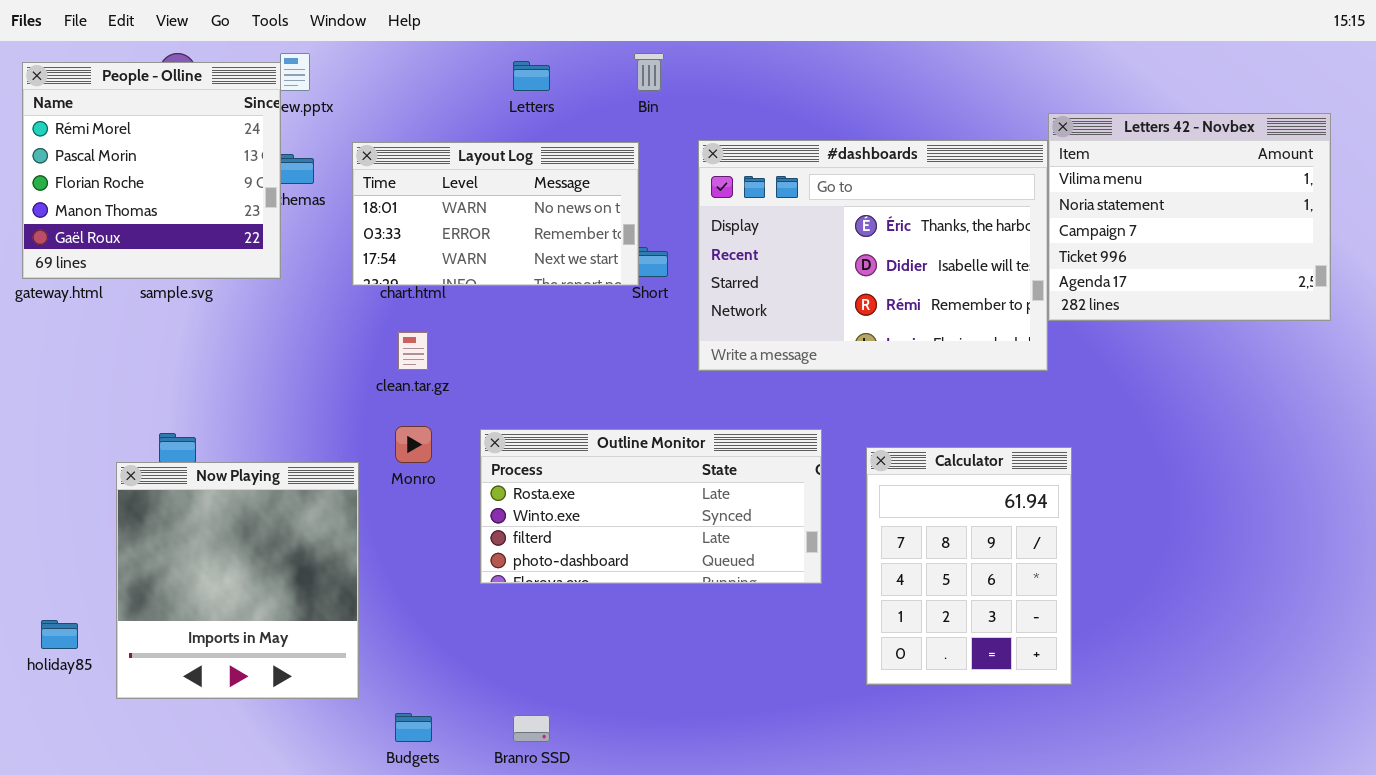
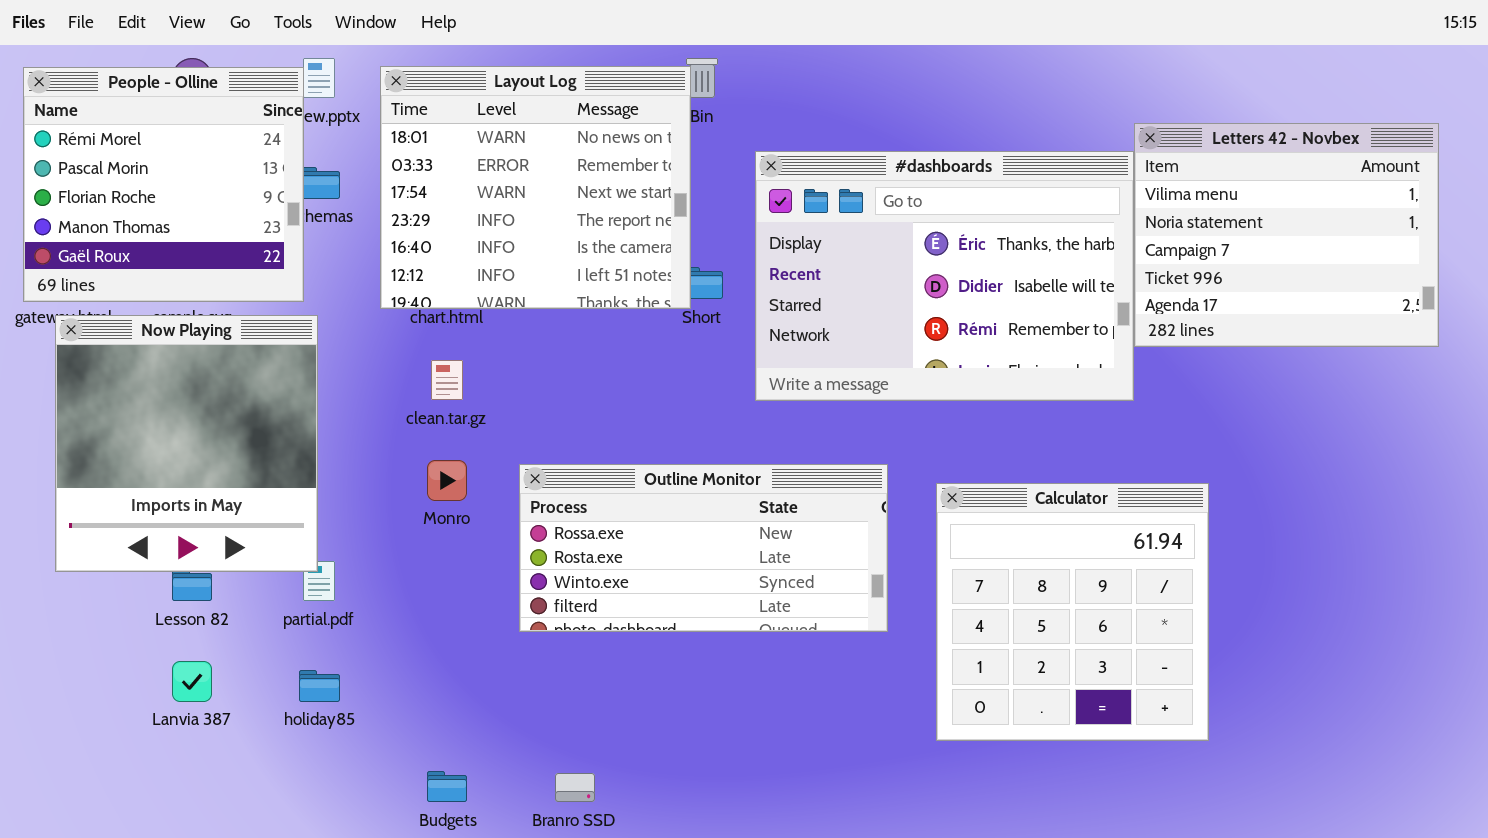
Layout Log: [352,142,639,286] -> [380,66,691,309], resized
Outline Monitor: [480,429,822,584] -> [519,464,888,632], scrolled up 1 row
Calculator: [866,447,1072,685] -> [936,483,1209,741], resized
Now Playing: [116,462,359,699] -> [55,315,318,572], moved
holiday85: [41,620,78,649] -> [299,670,340,702], moved

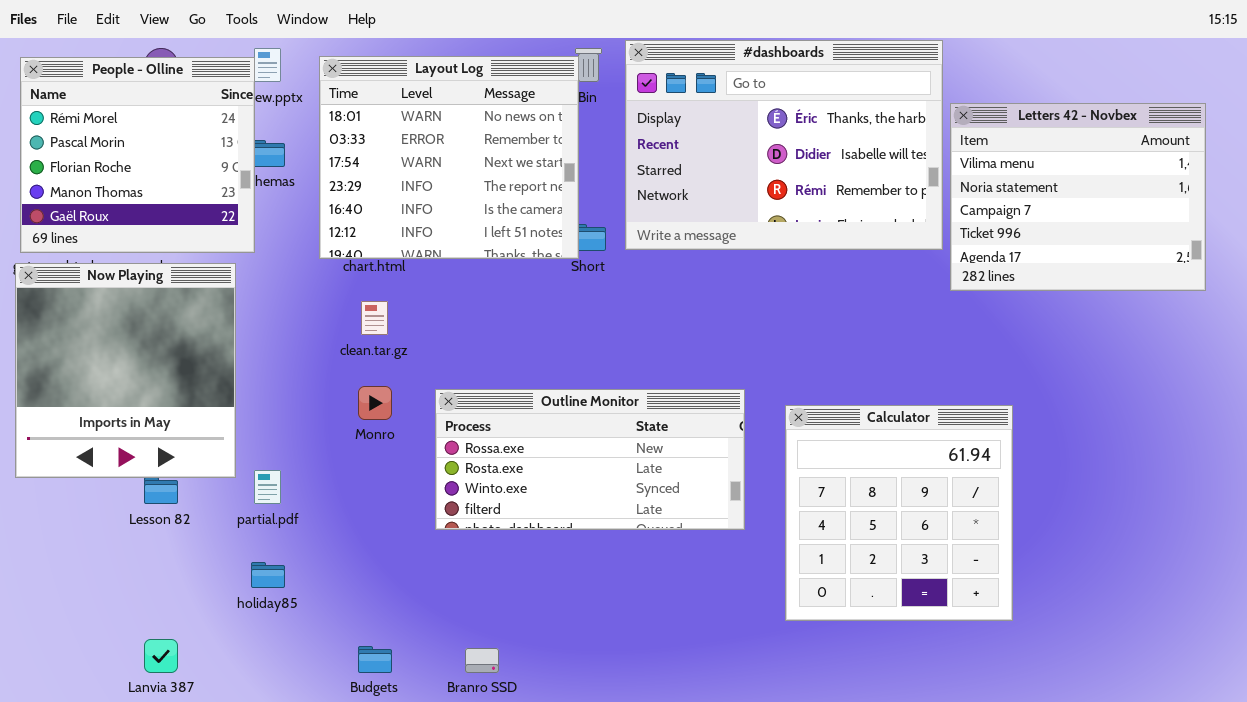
#dashboards: [755,151,1134,401] -> [625,40,943,250], moved
Now Playing: [55,315,318,572] -> [15,263,236,478], moved
Lanvia 387: [172,661,212,702] -> [144,639,178,673], moved

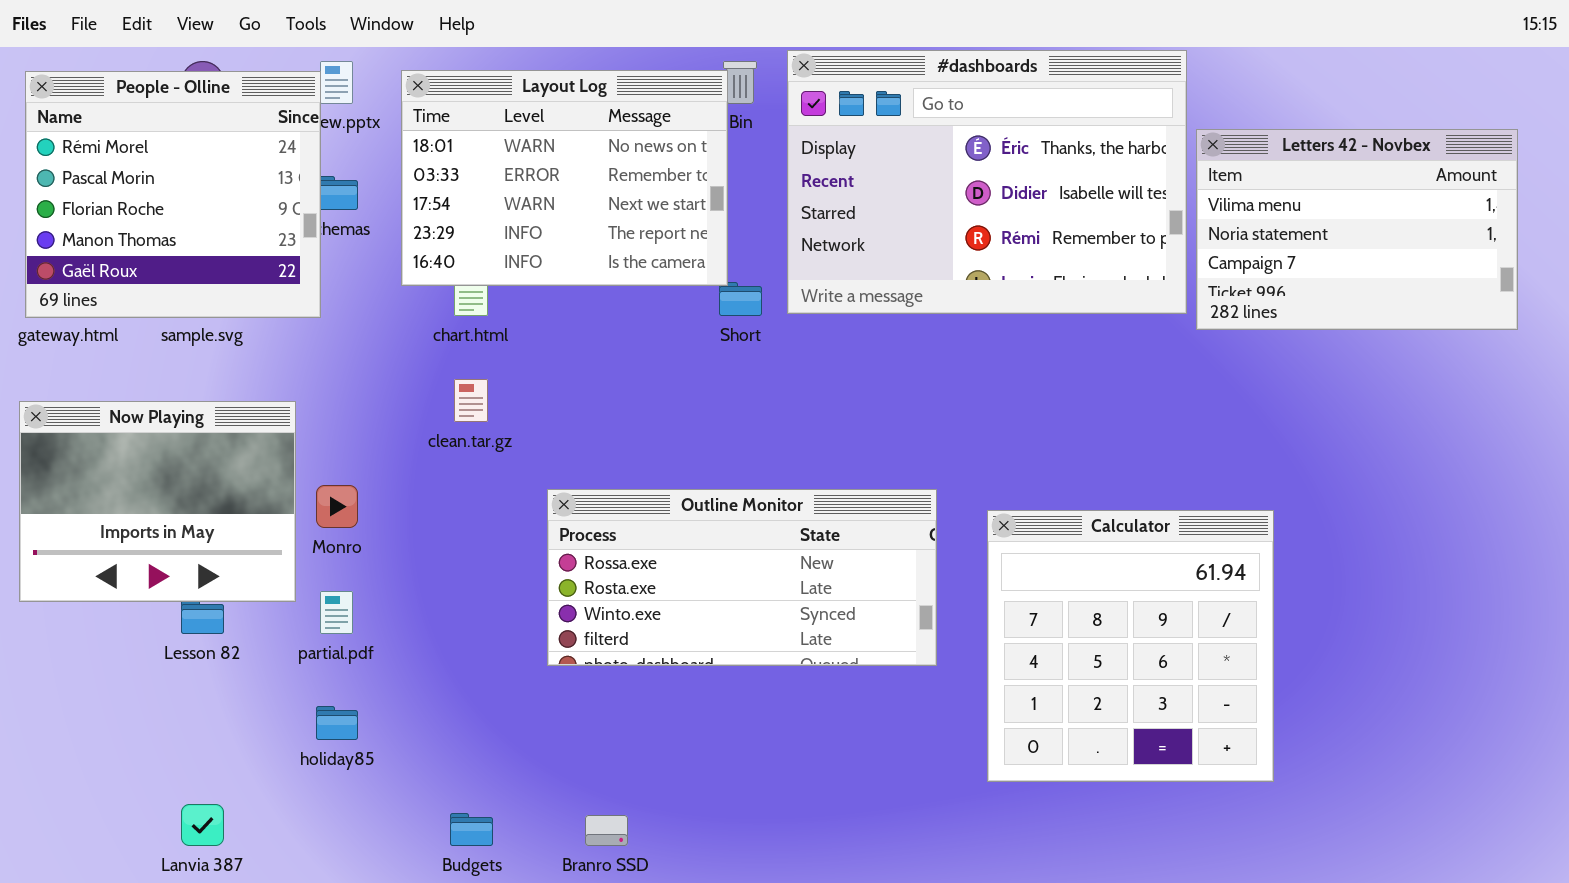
Layout Log: [319,56,579,259] -> [401,70,728,286], resized
Letters 42 - Novbex: [950,103,1206,291] -> [1196,129,1518,330], resized
Now Playing: [15,263,236,478] -> [19,401,296,602], resized
Monro: [358,386,392,420] -> [316,485,358,528], moved

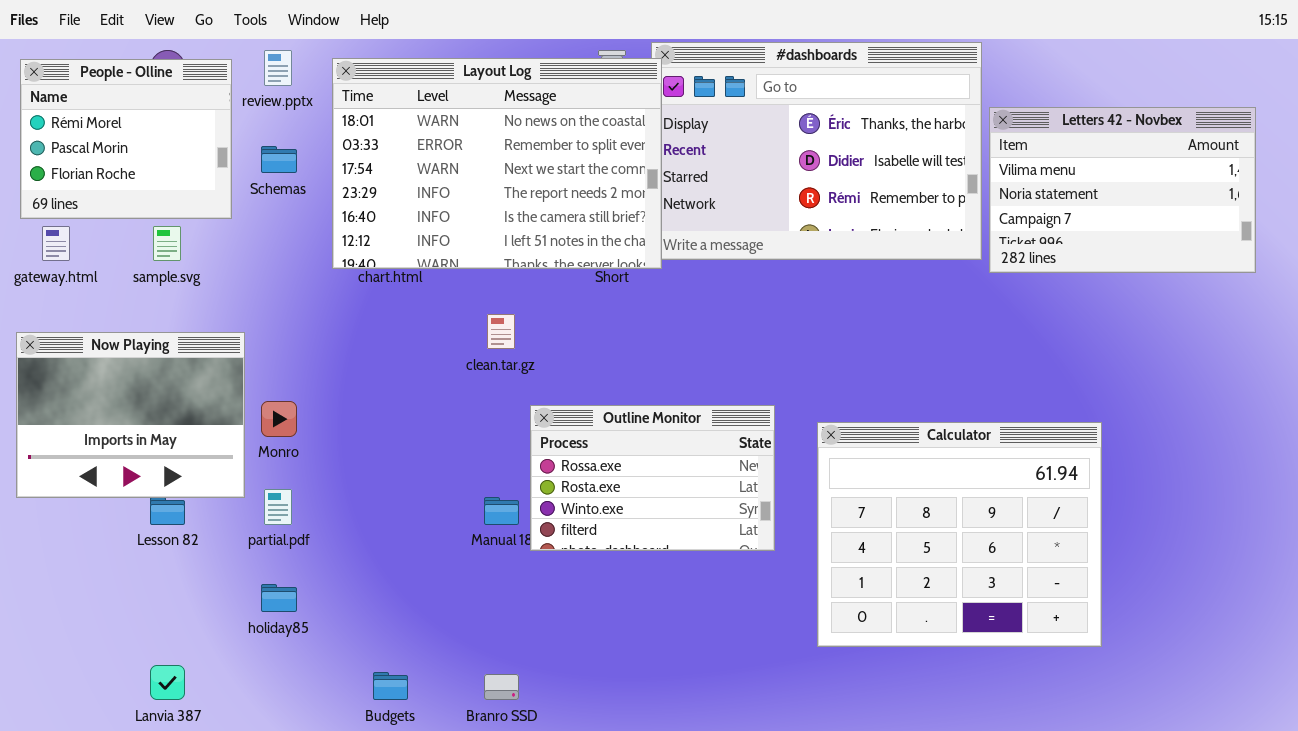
Layout Log: [401,70,728,286] -> [332,58,662,269], resized
People - Olline: [25,71,321,318] -> [20,59,232,219], resized
clean.tar.gz: [454,379,488,422] -> [487,314,515,349], moved
Outline Monitor: [547,489,937,666] -> [530,405,775,551], resized
Calculator: [987,510,1274,782] -> [817,422,1102,647], resized

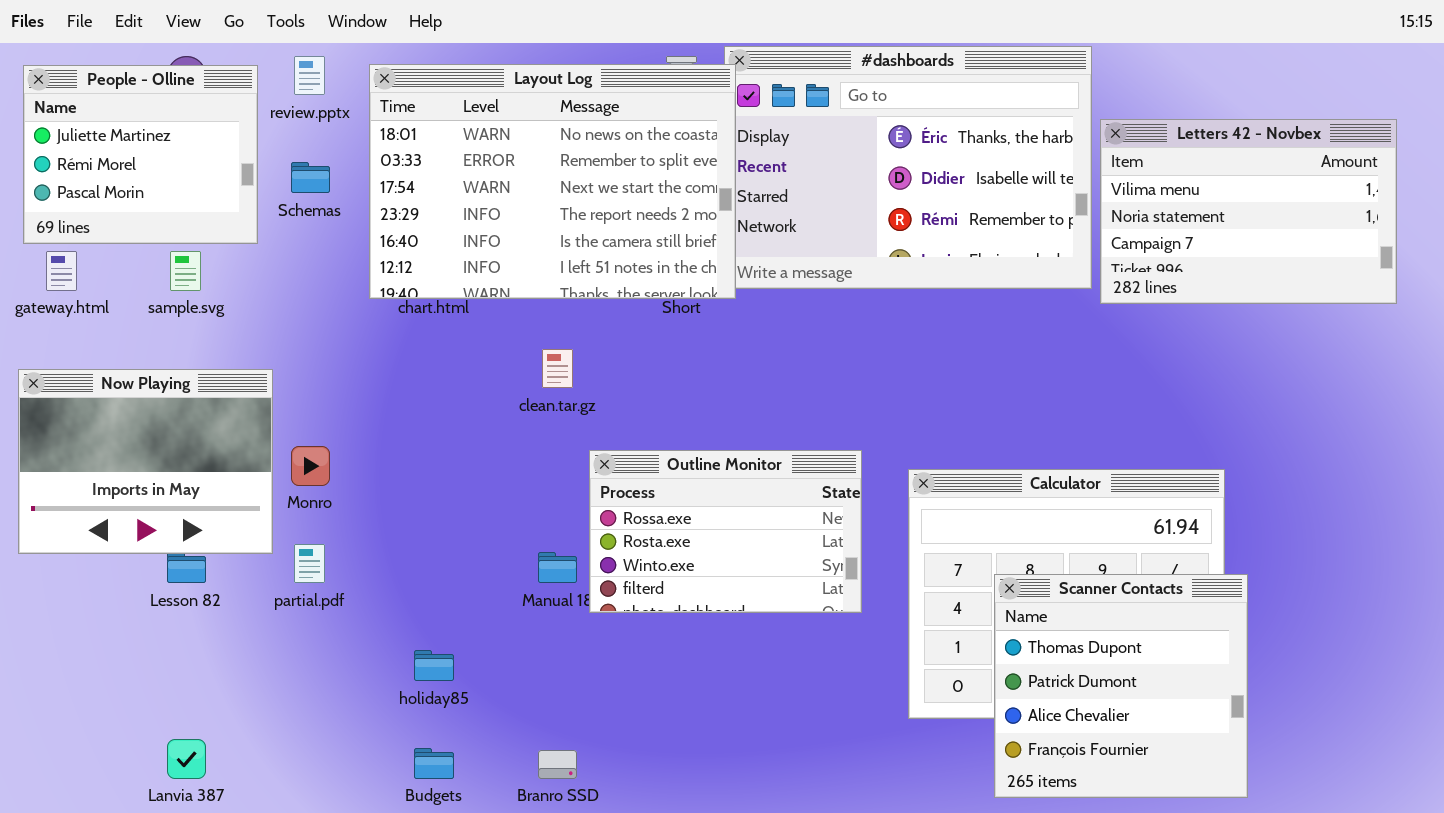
People - Olline: [20,59,232,219] -> [23,65,258,244], scrolled up 1 row
Scanner Contacts: none -> [994,574,1248,798], opened
holiday85: [261,584,297,612] -> [414,650,454,681], moved

